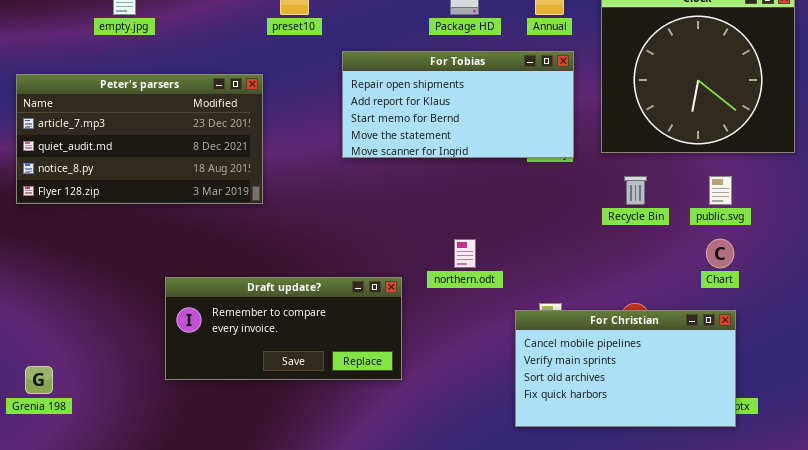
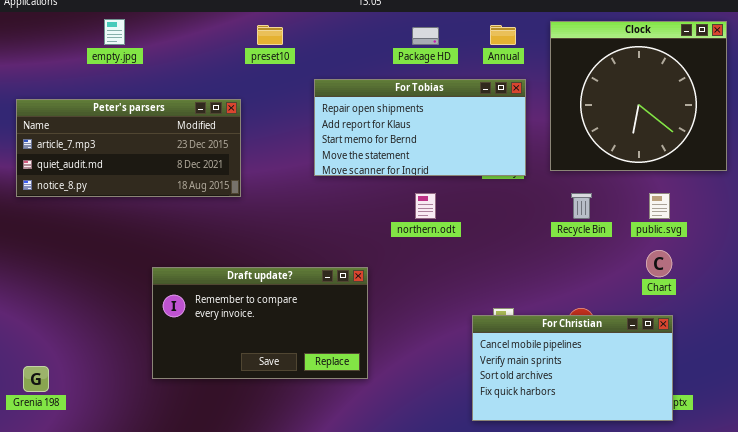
Peter's parsers: [16,74,263,204] -> [16,99,241,197], resized
northern.odt: [454,239,476,268] -> [415,193,436,219], moved
Draft update?: [165,277,402,380] -> [152,267,368,379], resized

